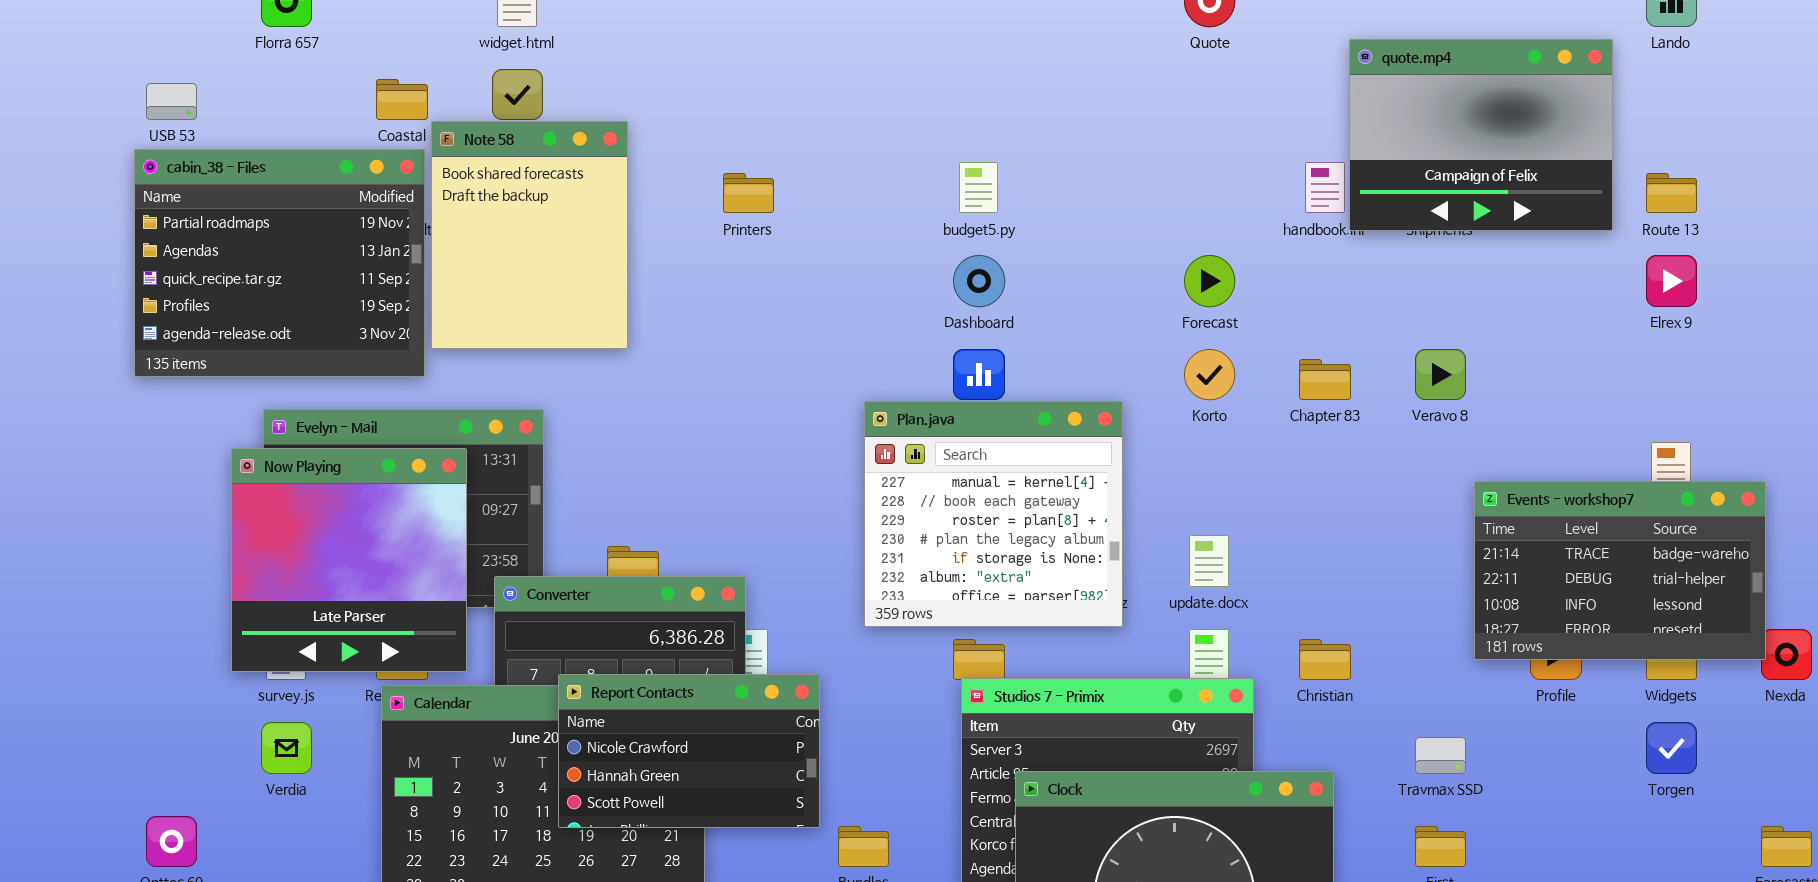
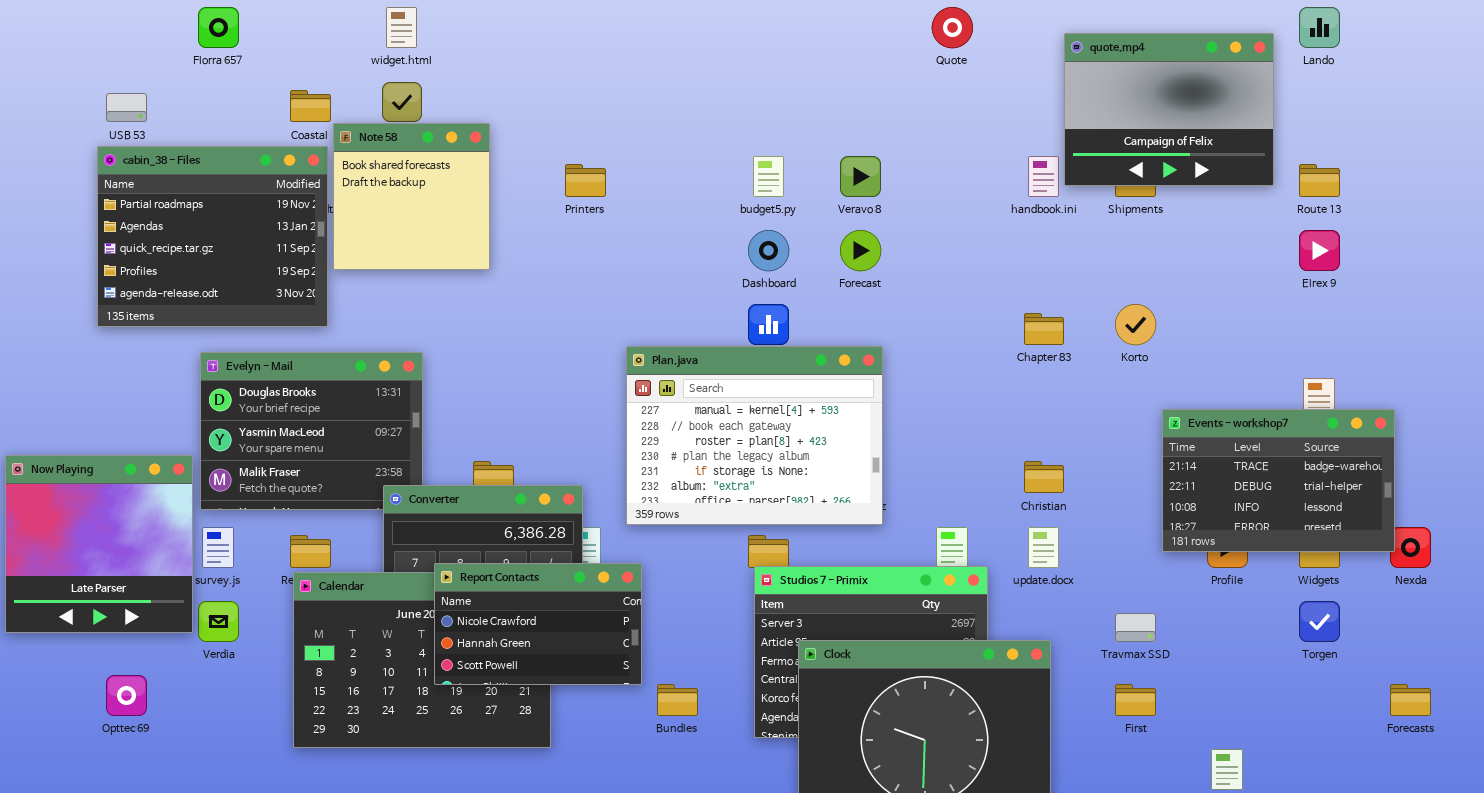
quote.mp4: [1349,39,1613,231] -> [1064,33,1274,186], moved
Note 58: [431,121,628,349] -> [333,123,490,270], resized
Forecast: [1184,255,1235,307] -> [840,230,881,271], moved
Korto: [1184,349,1235,400] -> [1115,304,1156,345], moved
Veravo 8: [1415,349,1466,400] -> [840,156,881,197], moved
Plan.java: [864,401,1123,627] -> [626,346,883,525], resized
Now Playing: [231,448,467,672] -> [5,455,193,633], moved
update.docx: [1189,535,1229,587] -> [1028,527,1059,568], moved
Christian: [1299,639,1351,680] -> [1024,461,1064,493], moved

